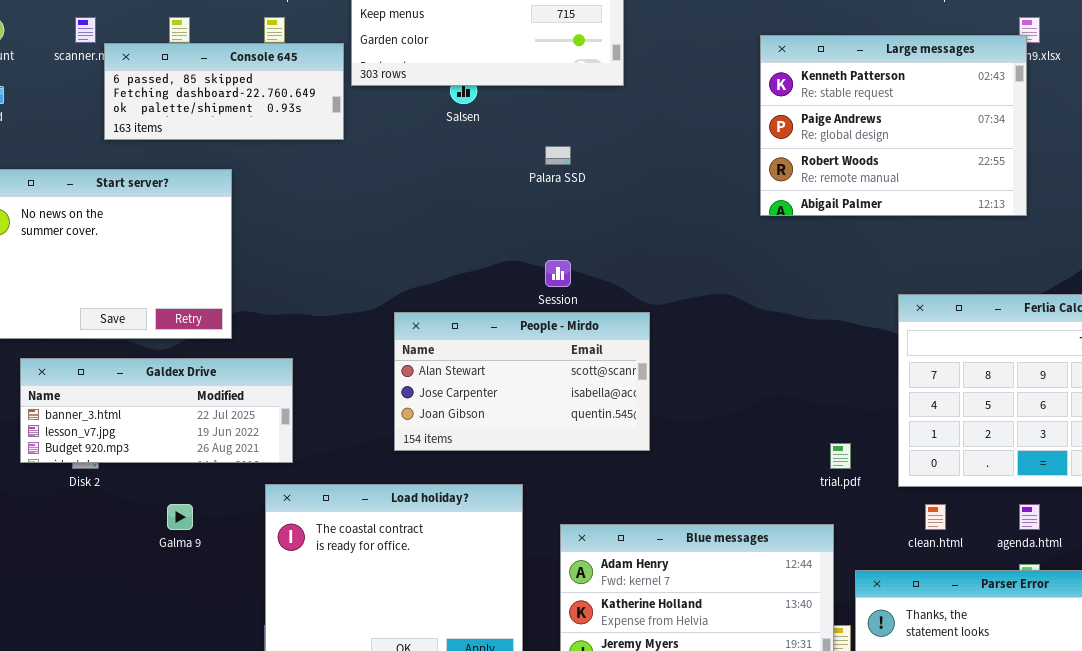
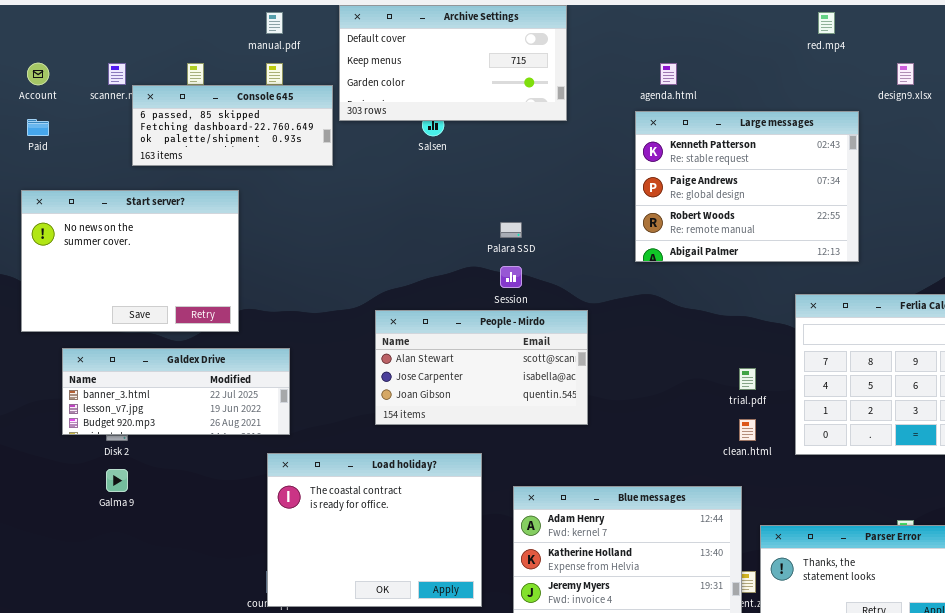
Large messages: [760,35,1027,216] -> [635,111,859,262], moved
Palara SSD: [545,146,571,165] -> [500,222,522,238], moved
trial.pdf: [830,443,851,469] -> [739,368,756,390], moved
Galma 9: [167,504,193,530] -> [106,469,128,492], moved
clean.html: [925,504,946,530] -> [739,419,756,441], moved
agenda.html: [1019,504,1040,530] -> [660,63,677,85], moved

